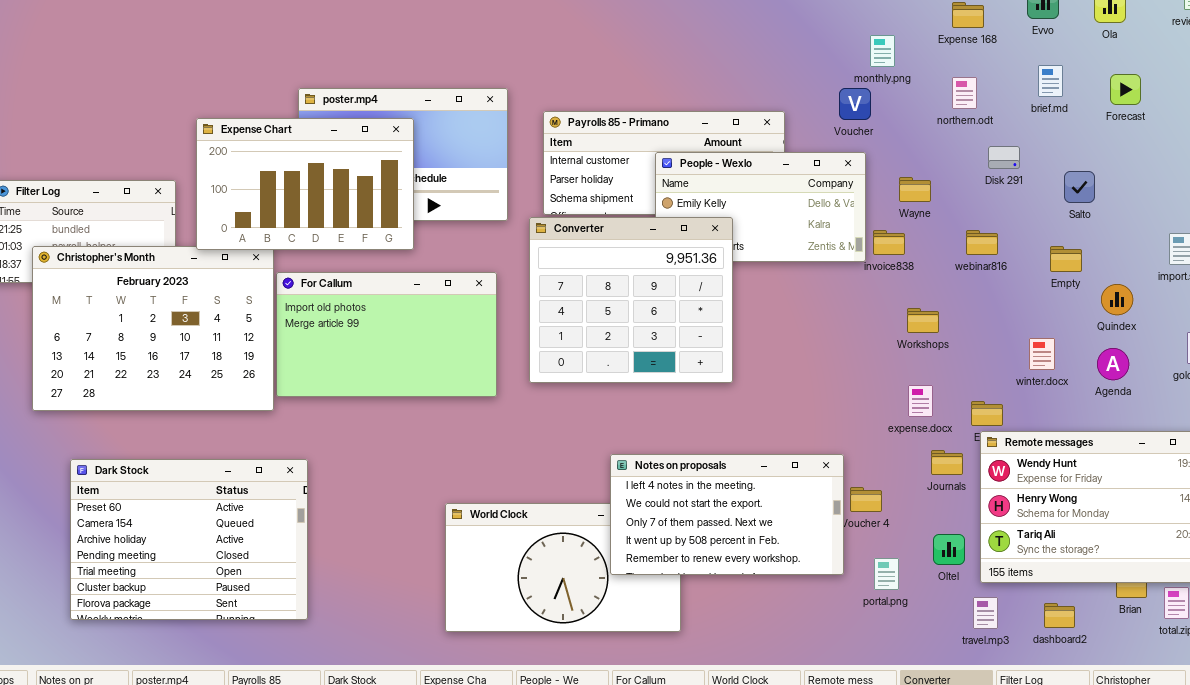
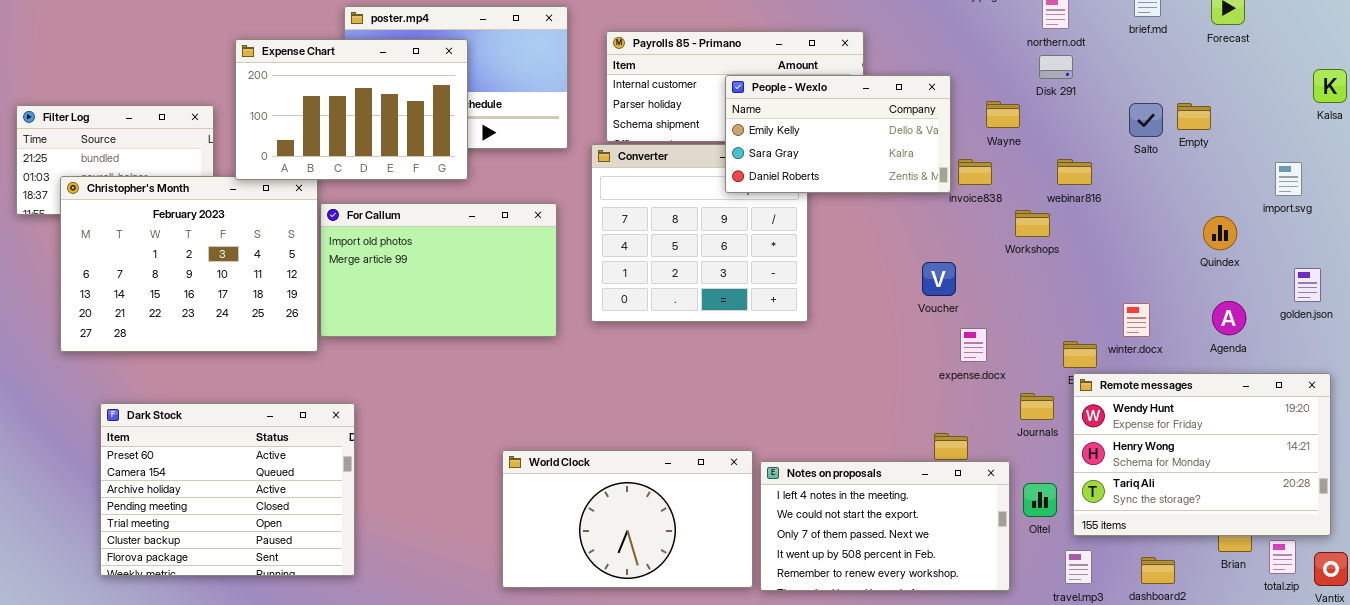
Voucher: [839,88,871,120] -> [922,262,956,296], moved
Disk 291: [988,146,1020,169] -> [1039,55,1073,79], moved
People - Wexlo: [655,152,866,262] -> [725,75,951,193], raised
Salto: [1064,171,1095,203] -> [1129,103,1163,137], moved
Empty: [1050,246,1082,272] -> [1177,103,1211,130], moved
Workshops: [907,308,939,333] -> [1015,210,1050,237], moved
winter.docx: [1029,338,1055,370] -> [1123,303,1150,337], moved
Agenda: [1097,348,1129,380] -> [1212,301,1246,335], moved
expense.docx: [908,385,933,417] -> [960,328,987,362], moved
Notes on proposals: [610,454,844,575] -> [760,461,1010,591], moved

